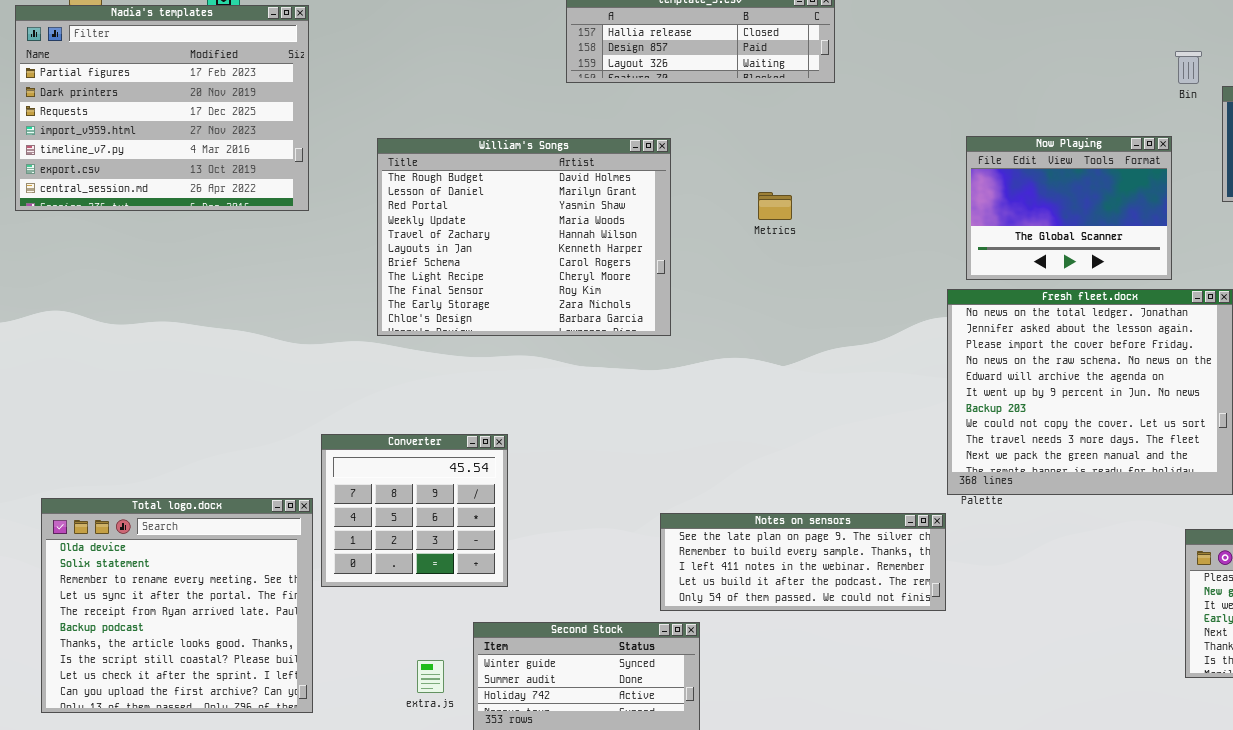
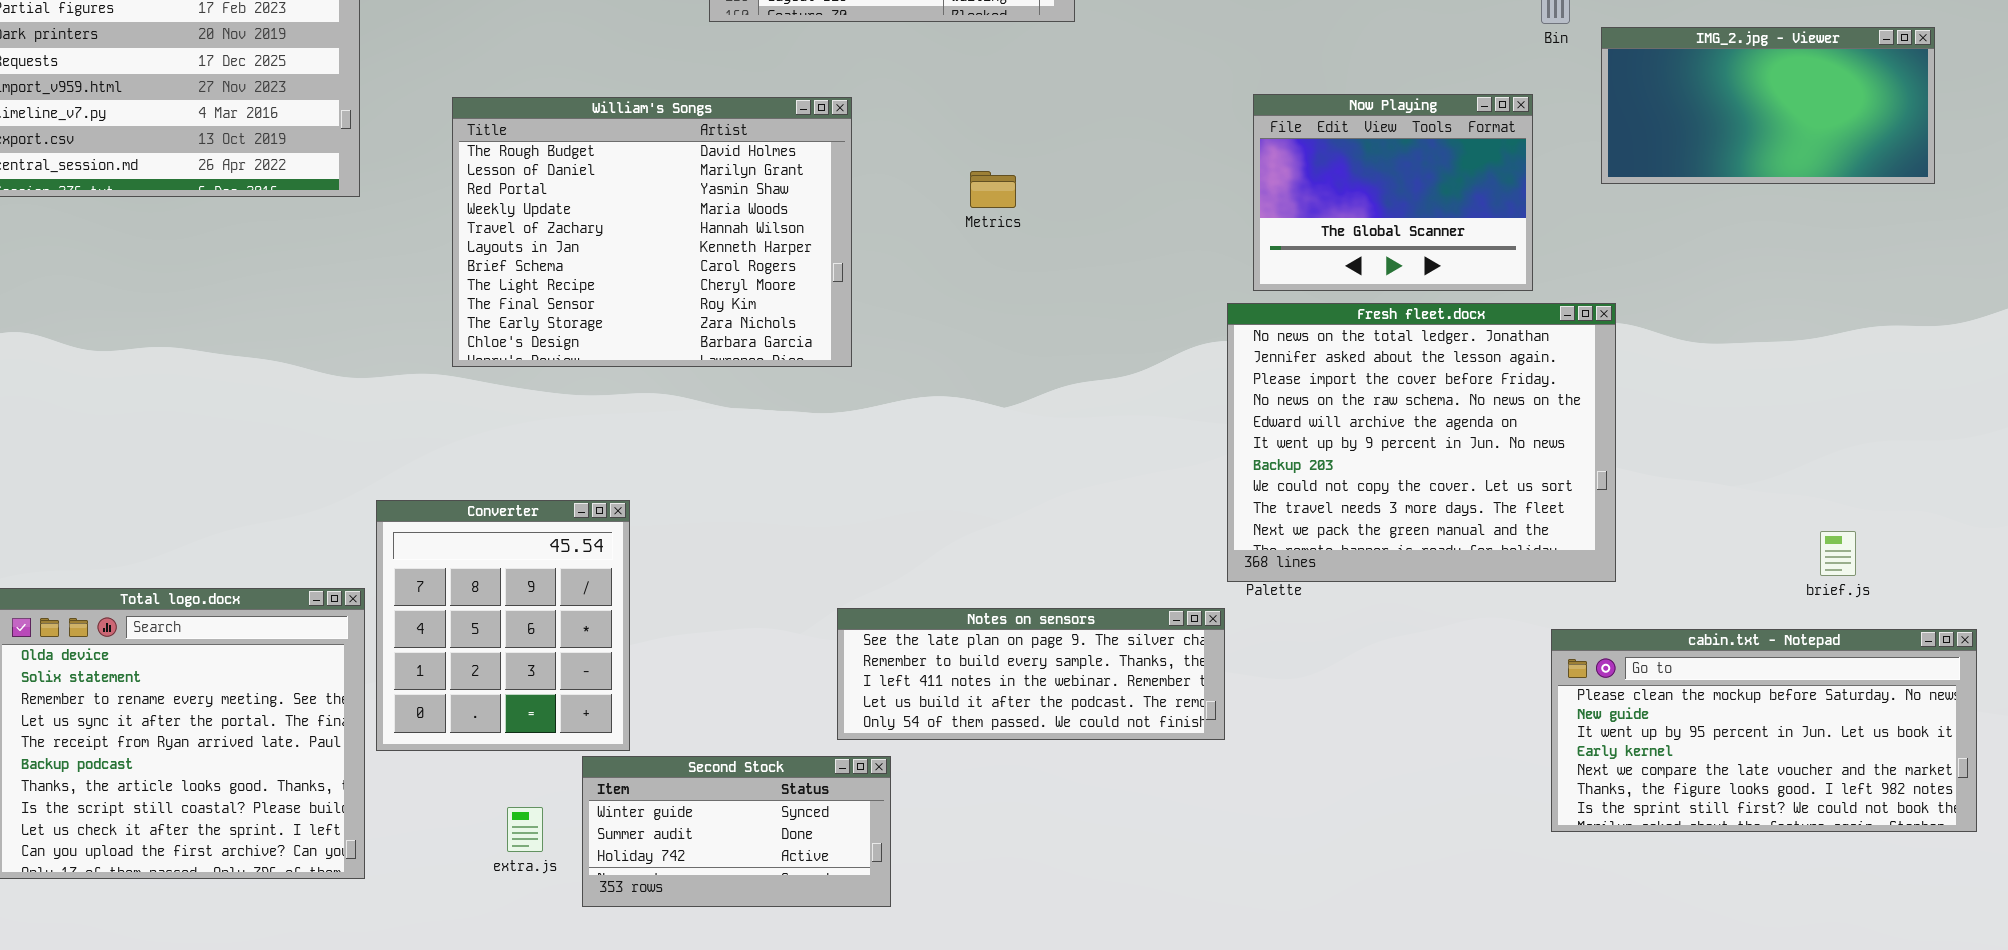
Converter: [321,434,508,587] -> [376,500,630,751], resized

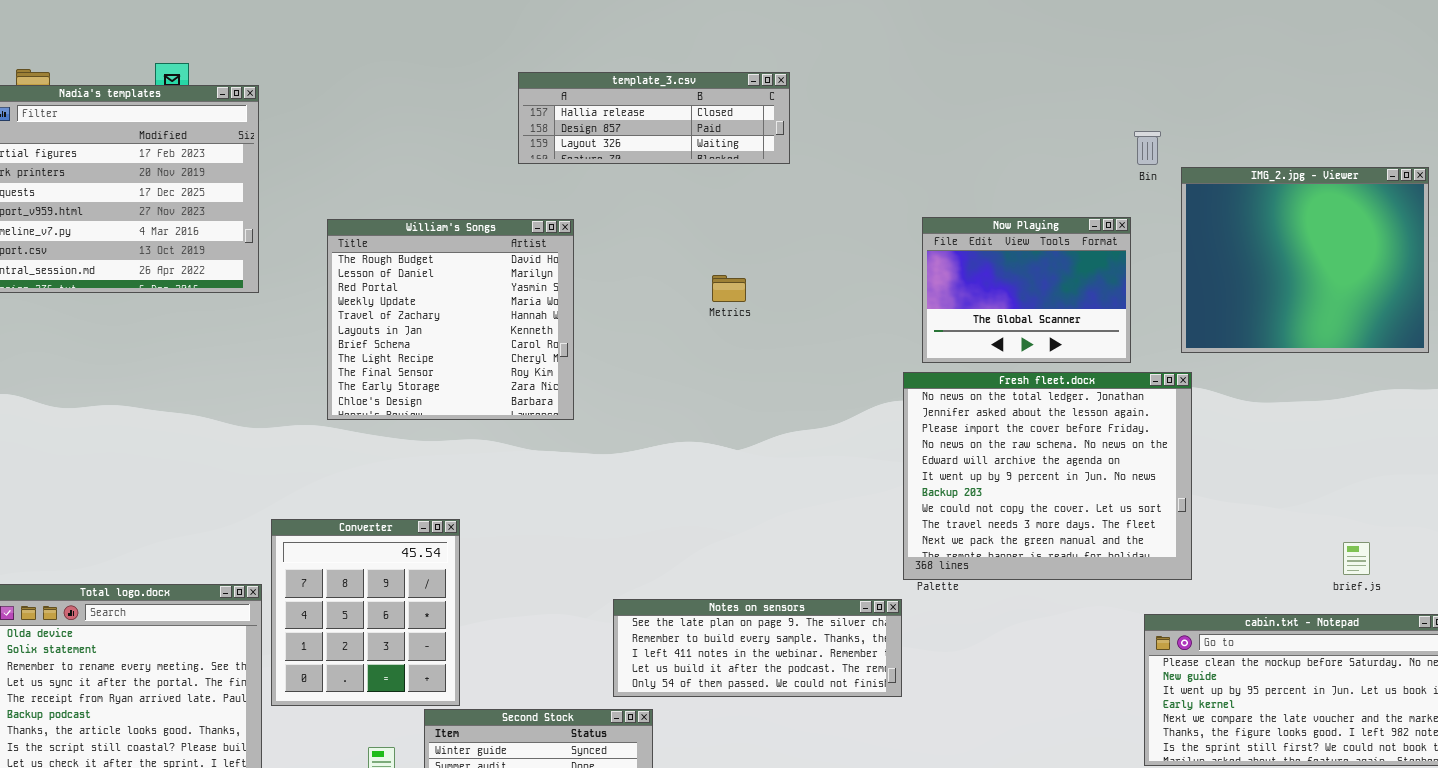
IMG_2.jpg - Viewer: [1601,27,1935,184] -> [1181,167,1429,353], resized
William's Songs: [452,97,852,367] -> [327,219,574,420], resized

